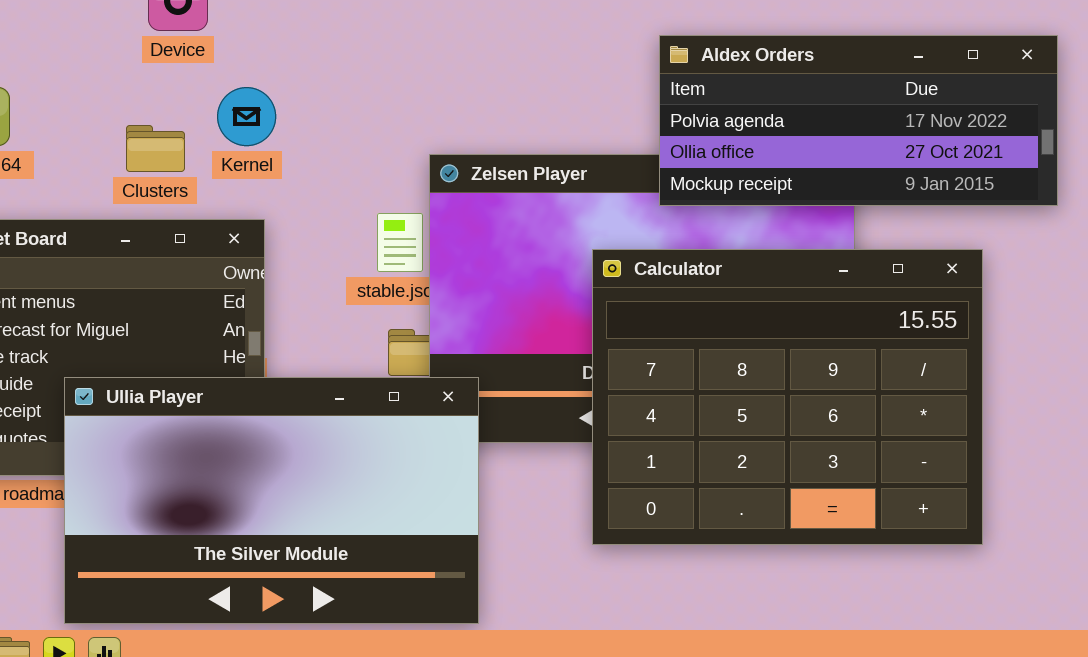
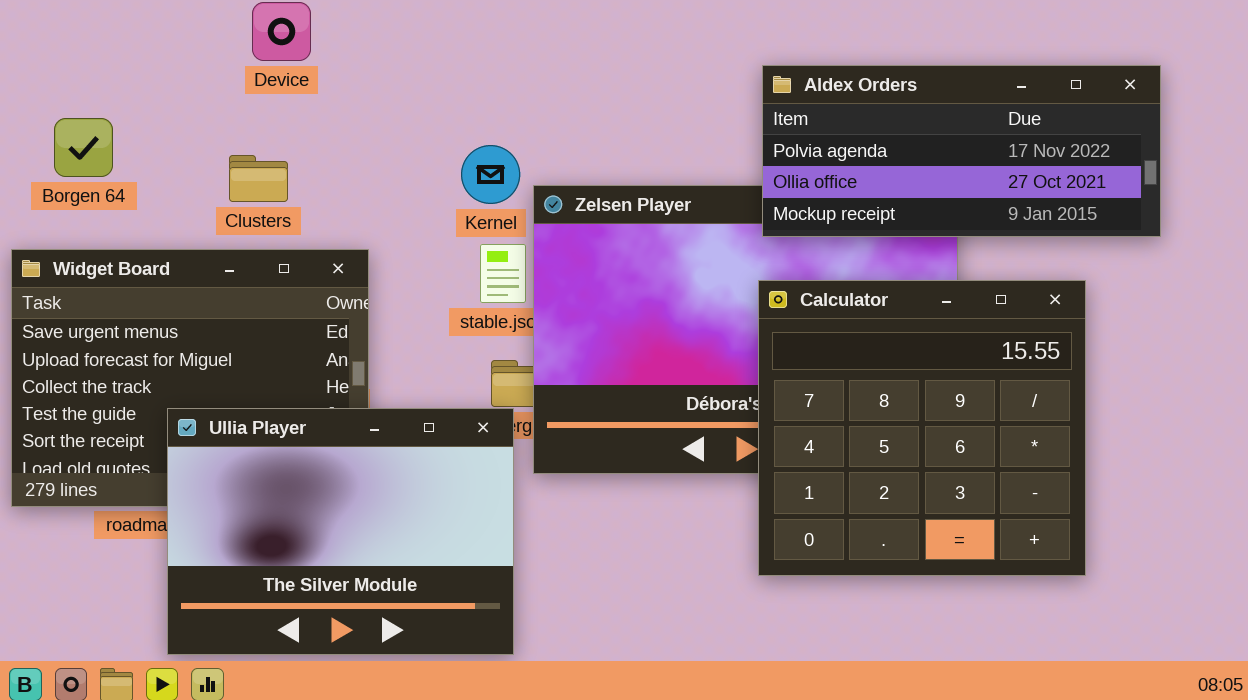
Kernel: [217,87,276,146] -> [461,145,520,204], moved
Calculator: [592,249,983,545] -> [758,280,1086,576], resized
Ullia Player: [64,377,479,624] -> [167,408,514,655], resized

